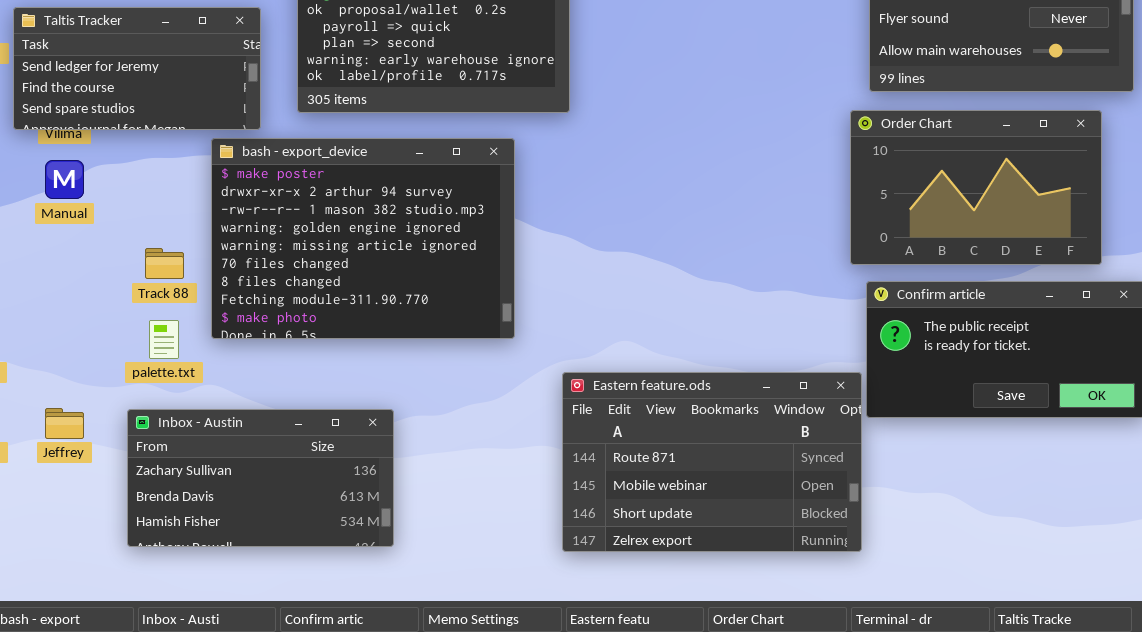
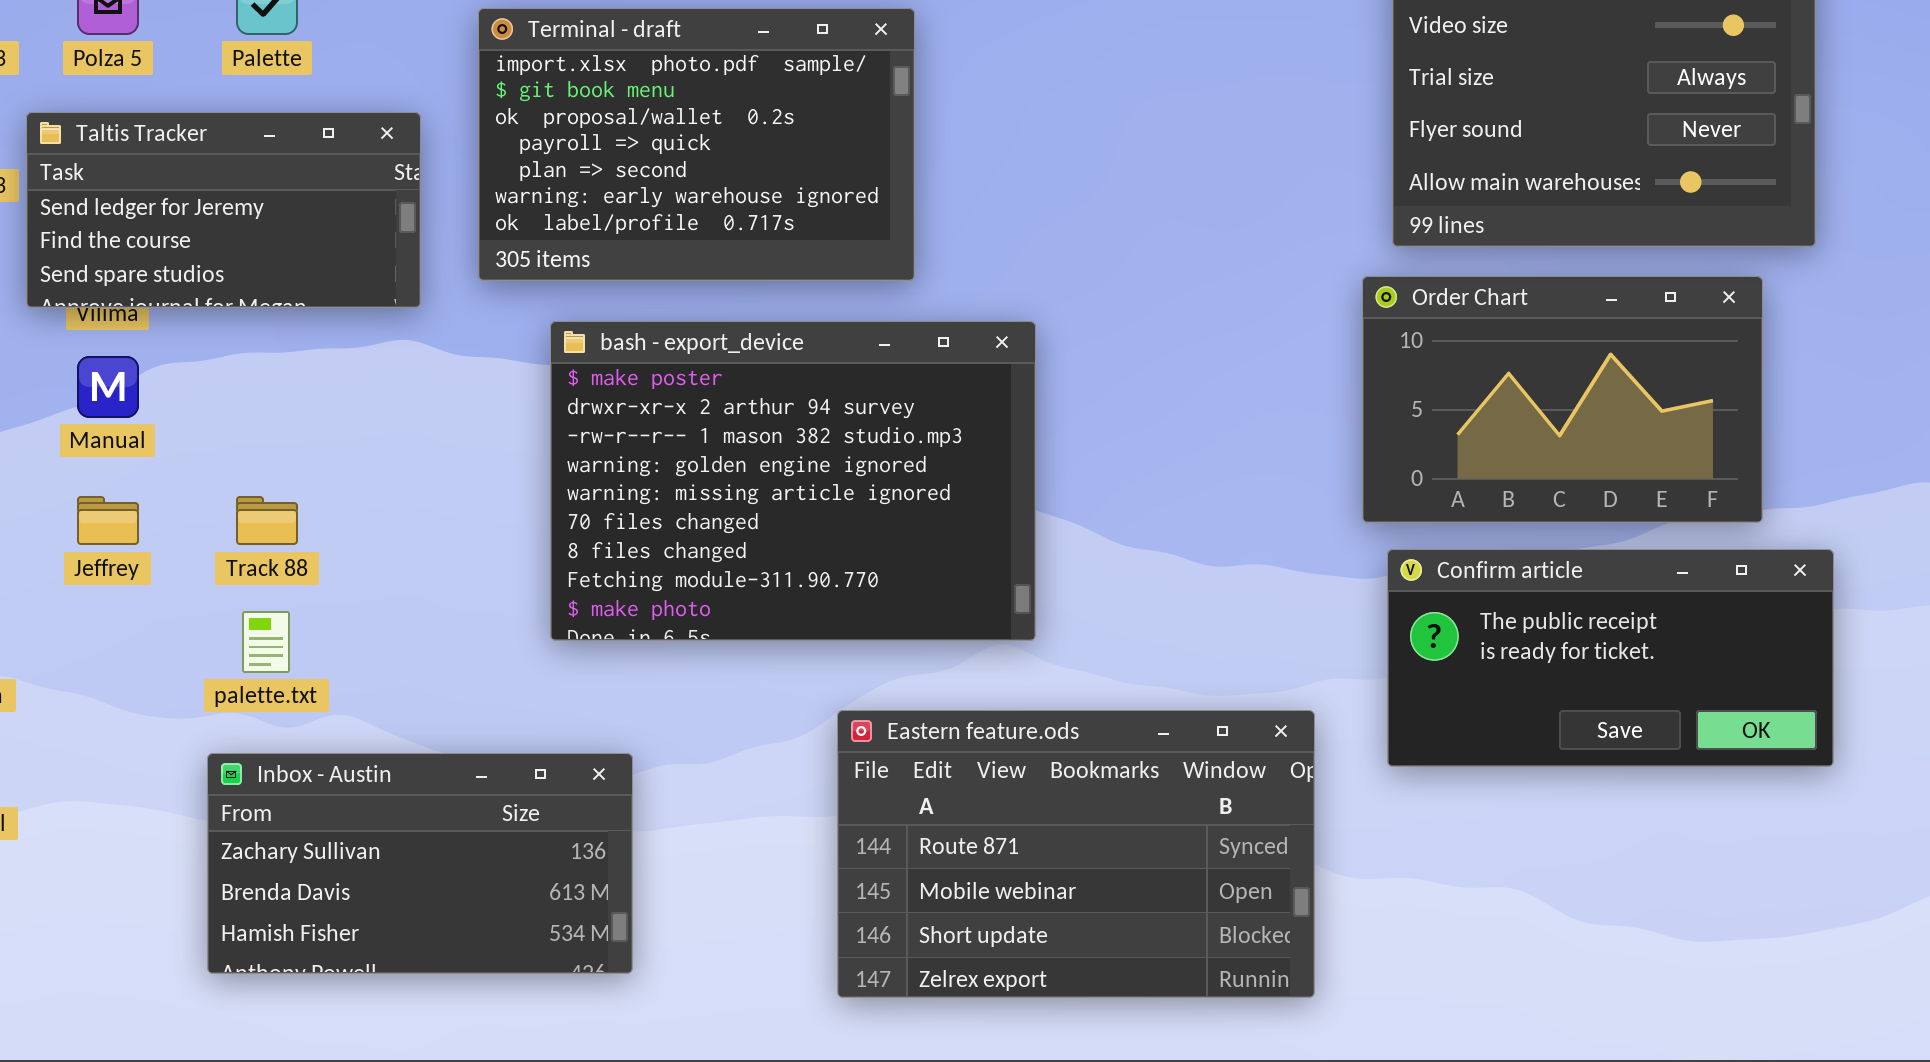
bash - export_device: [211,138,515,339] -> [550,321,1036,641], moved
Eastern feature.ods: [562,372,862,552] -> [837,710,1315,998], moved
Jeffrey: [45,408,84,439] -> [77,496,139,545], moved

